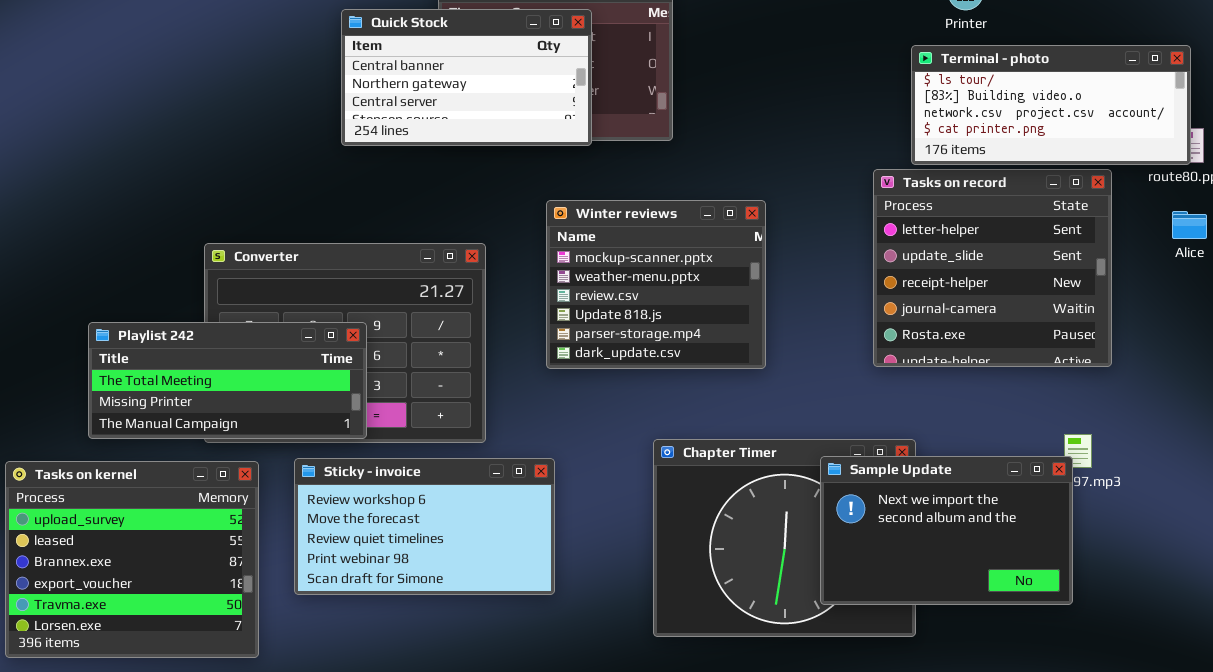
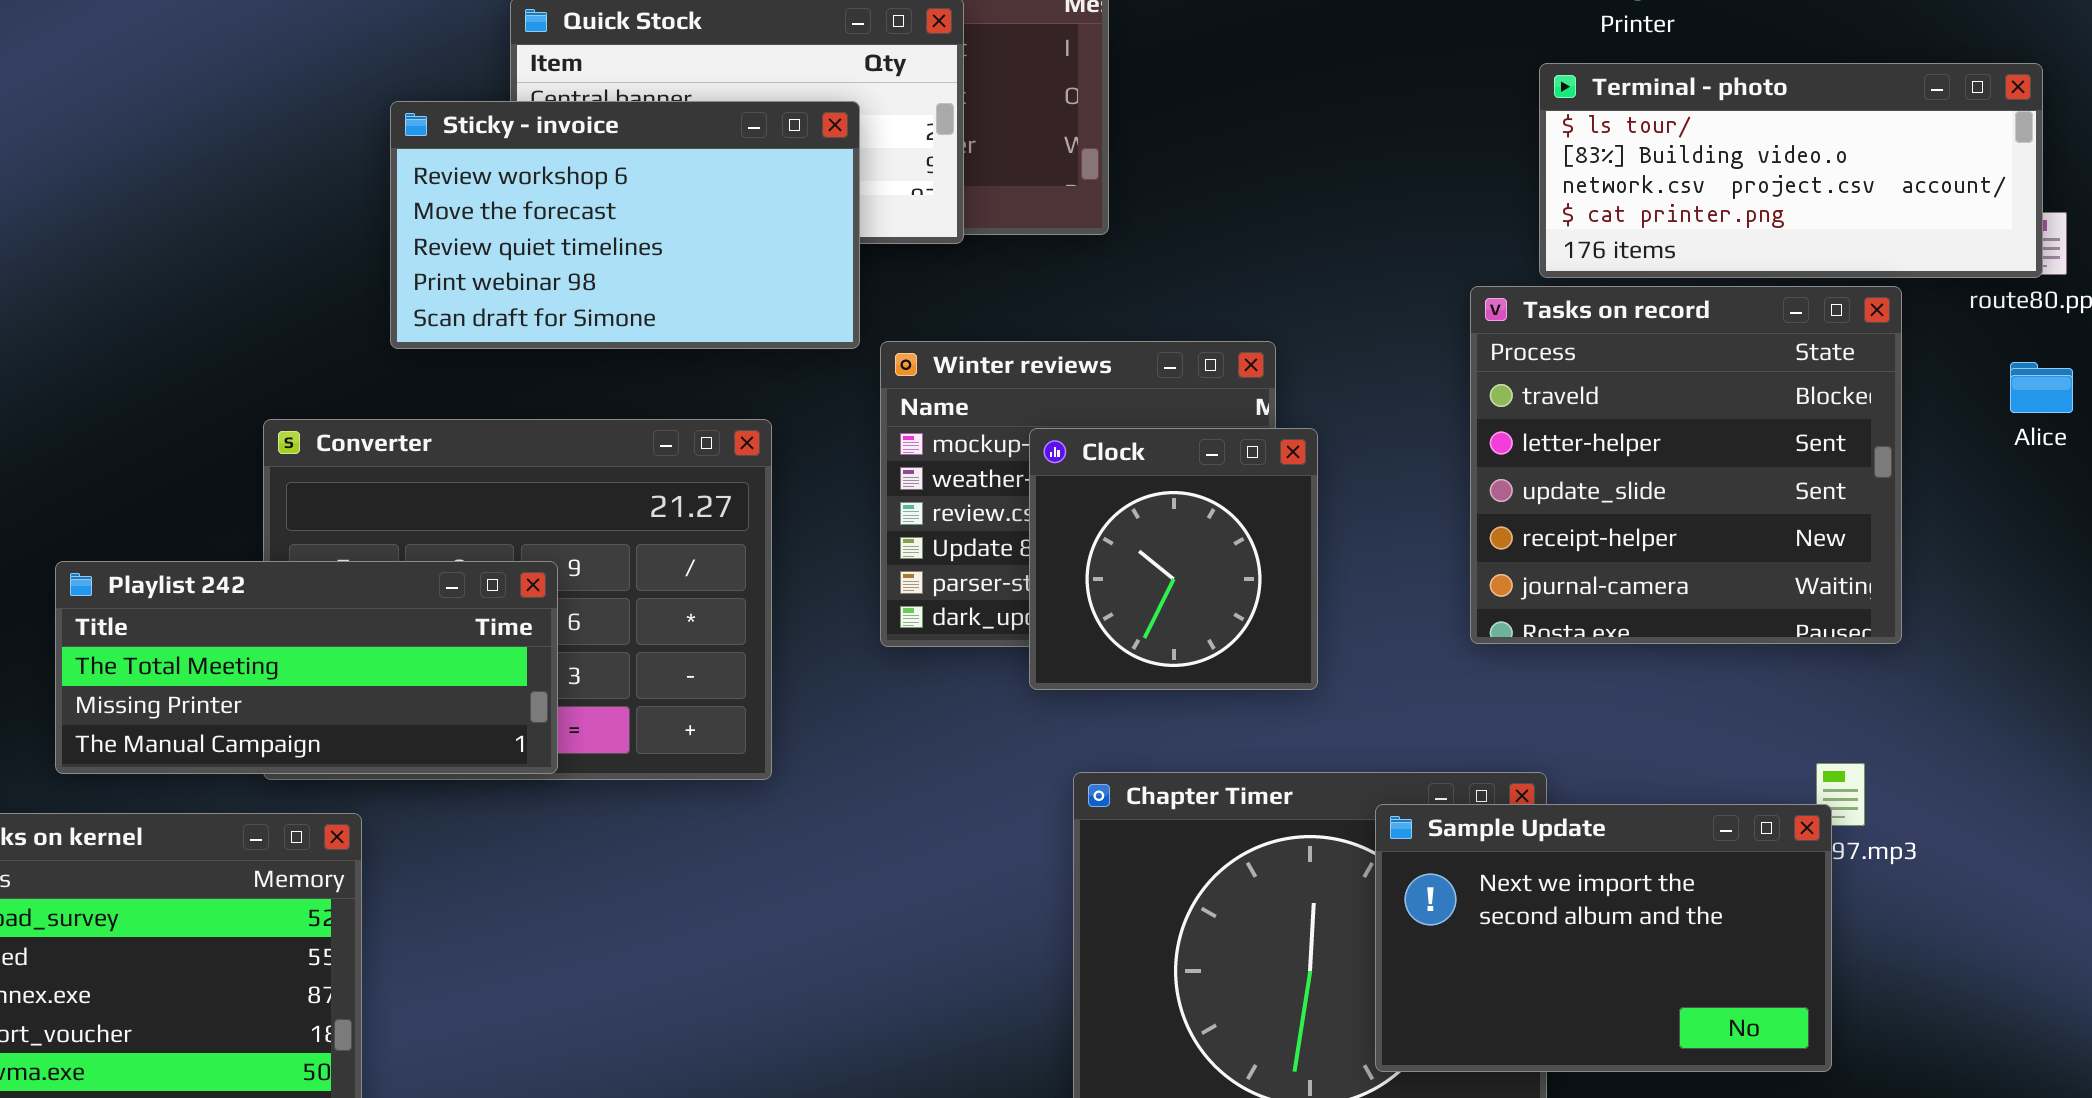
Tasks on record: [873,169,1112,367] -> [1470,286,1902,644], scrolled up 1 row
Clock: none -> [1029,428,1318,690], opened
Sticky - invoice: [294,458,555,595] -> [390,101,860,349], moved

